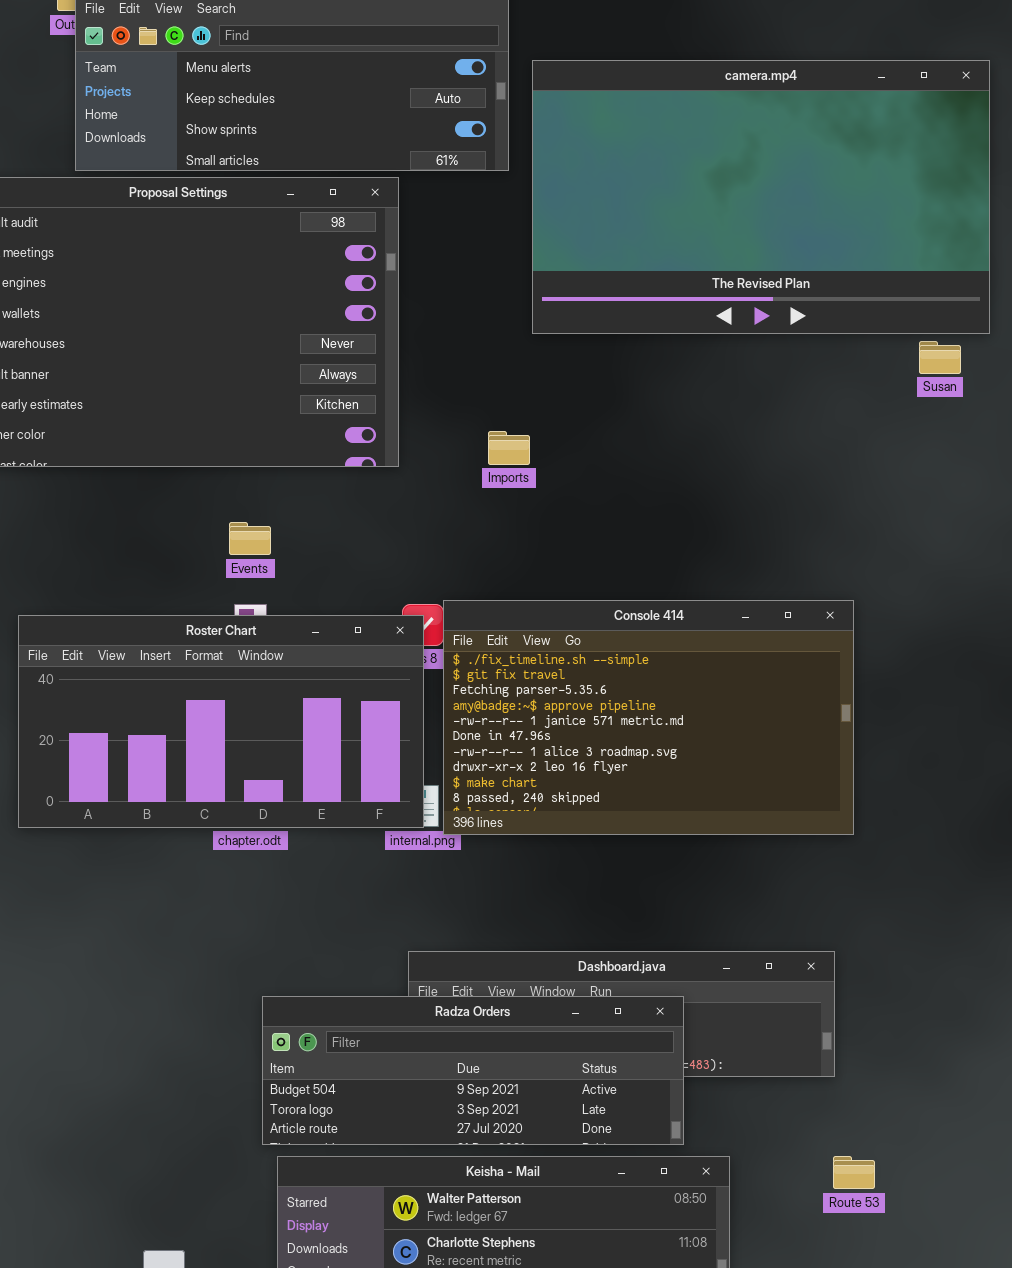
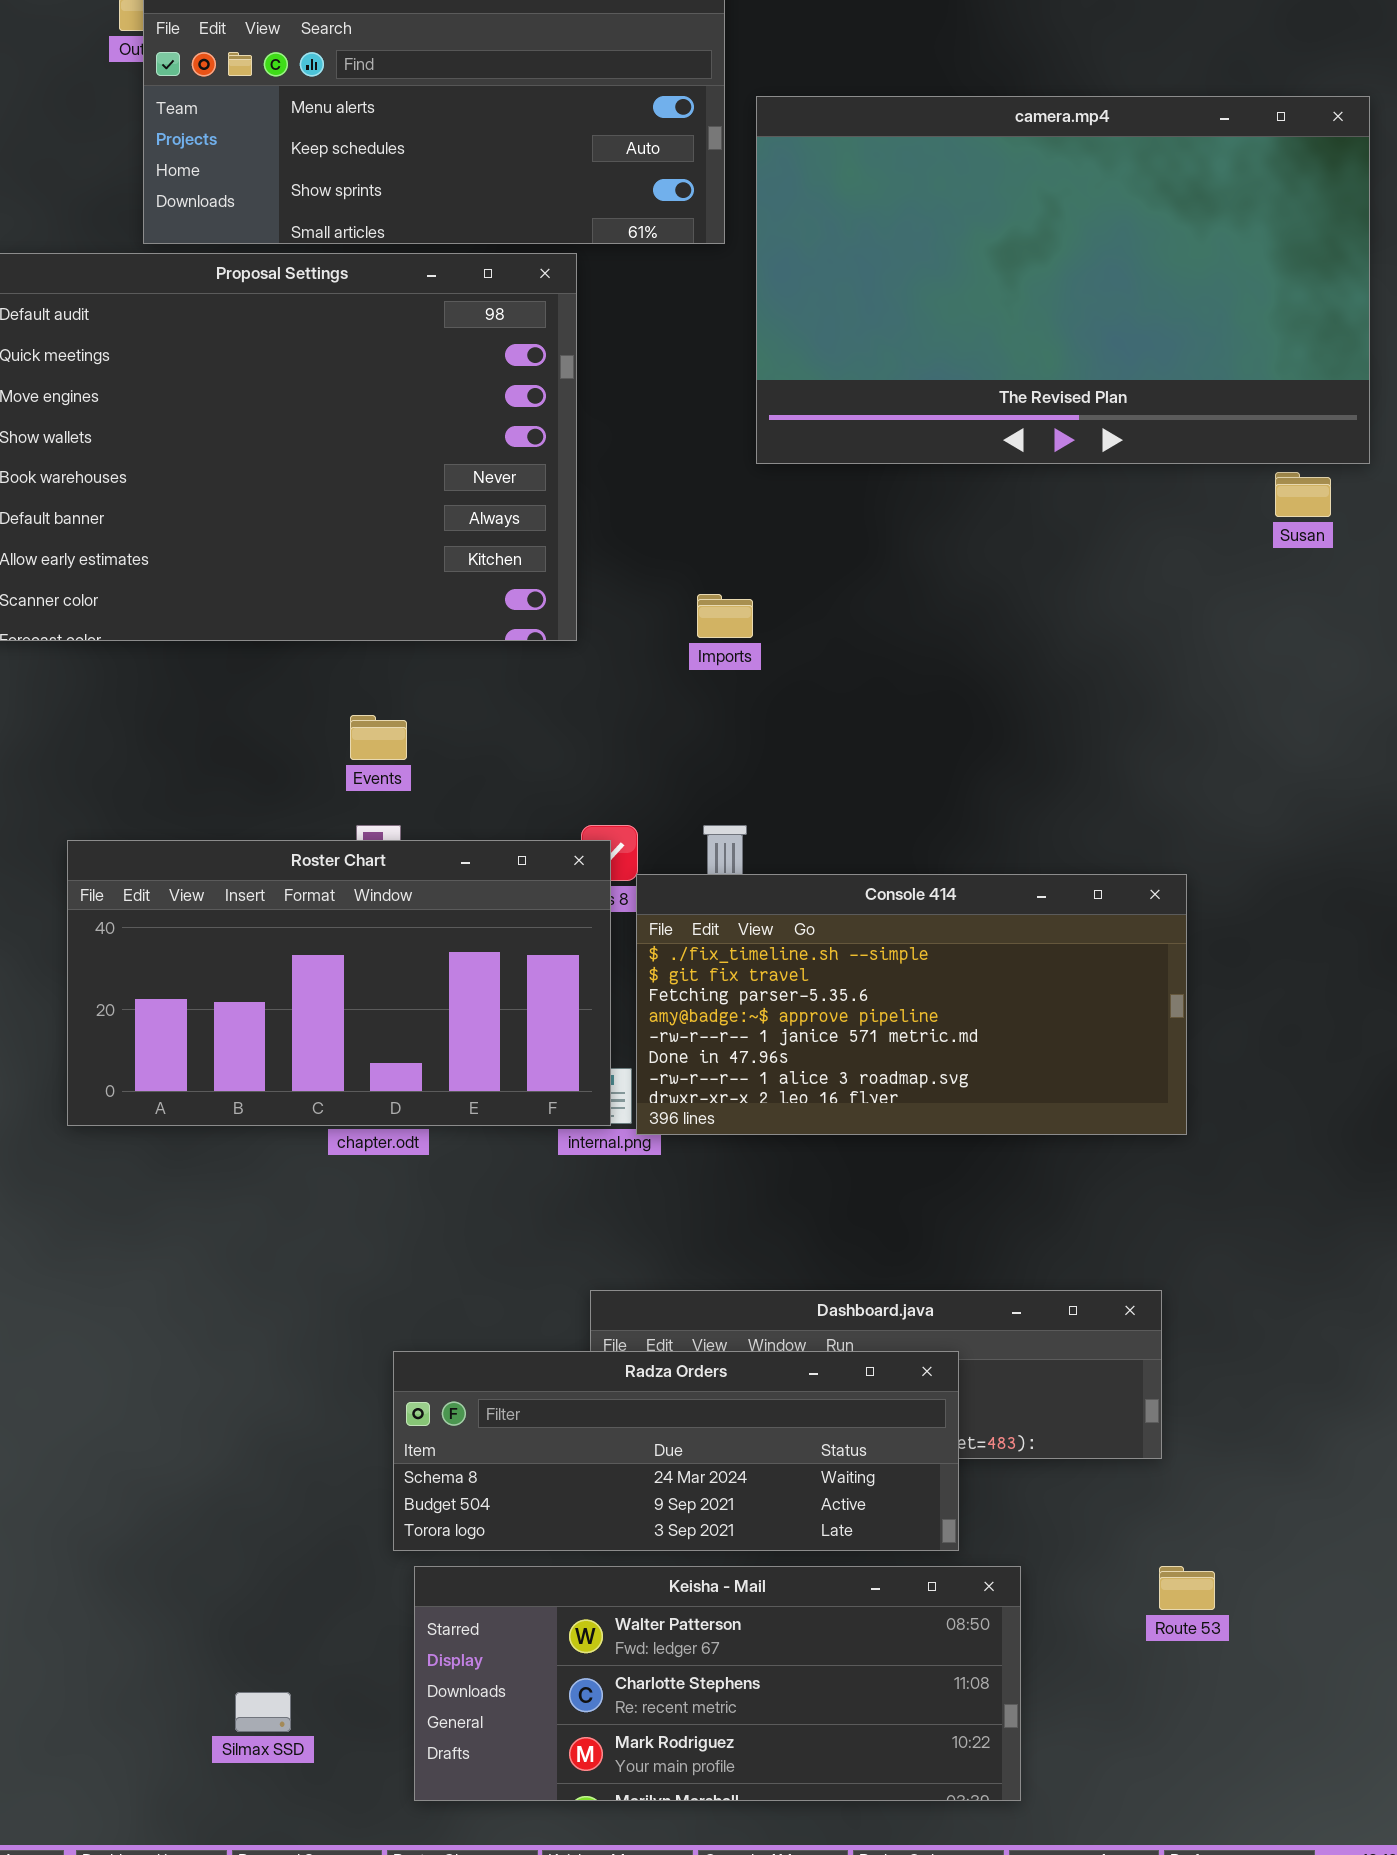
Console 414: [443,600,854,835] -> [636,874,1187,1135], resized
Radza Orders: [262,996,684,1145] -> [393,1351,959,1551], scrolled up 1 row

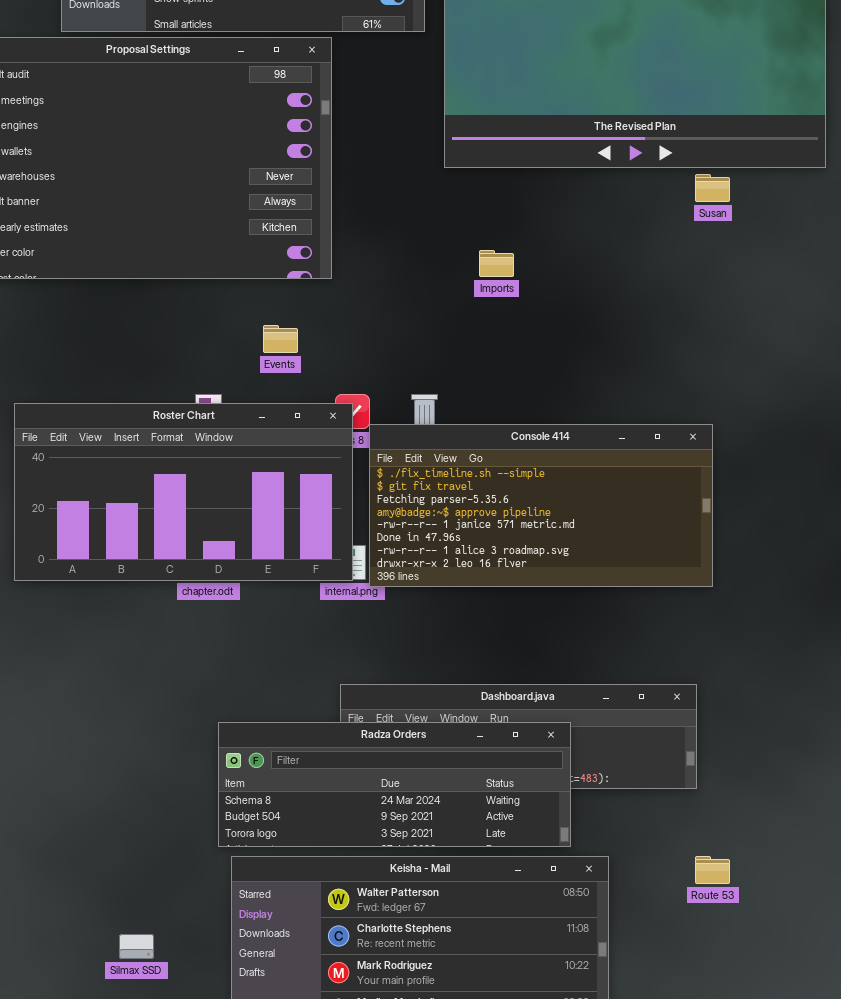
Susan: [1275,472,1331,517] -> [695,174,730,202], moved
Imports: [697,594,753,638] -> [479,250,514,277], moved
Events: [350,715,407,760] -> [263,325,298,353], moved

